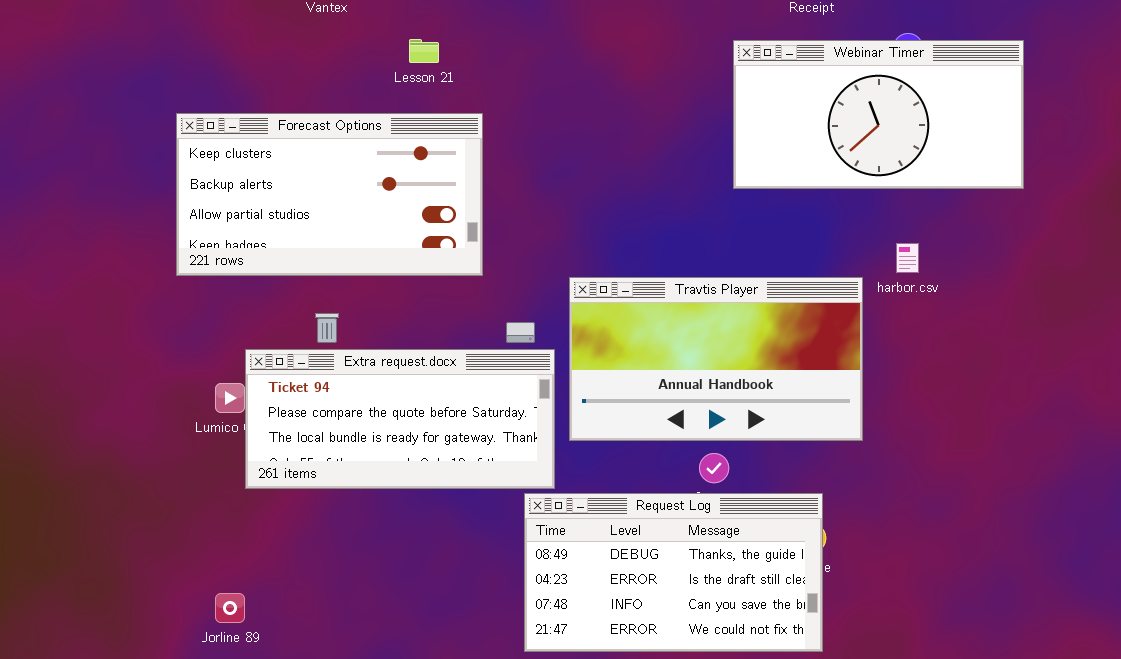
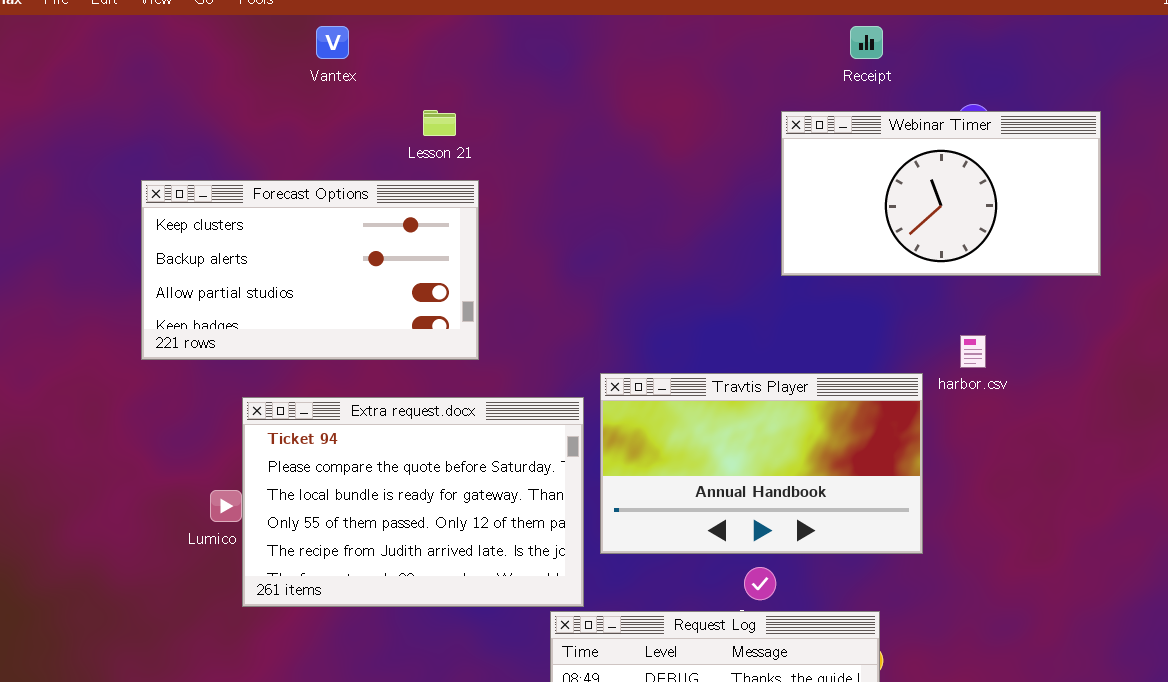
Forecast Options: [176,113,483,276] -> [141,180,479,360], moved
Extra request.docx: [245,349,555,489] -> [242,397,584,607], resized

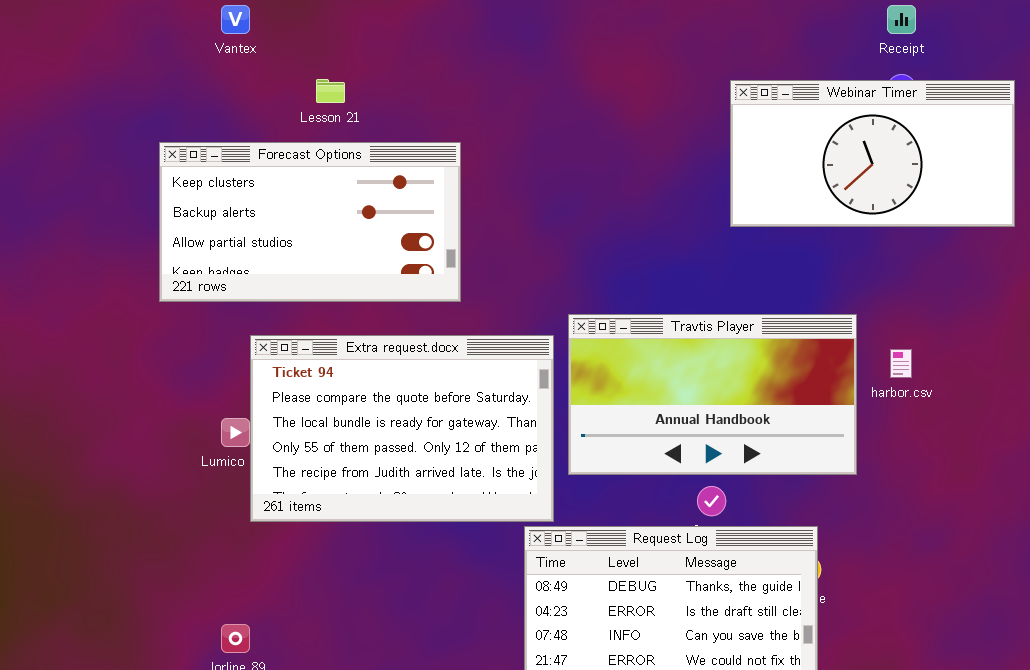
Vantex: [316,26,349,59] -> [221,5,250,34], moved
Receipt: [850,26,883,59] -> [887,5,916,34], moved
Lesson 21: [423,110,456,136] -> [316,79,345,103], moved
harbor.csv: [960,335,986,368] -> [890,349,912,378], moved

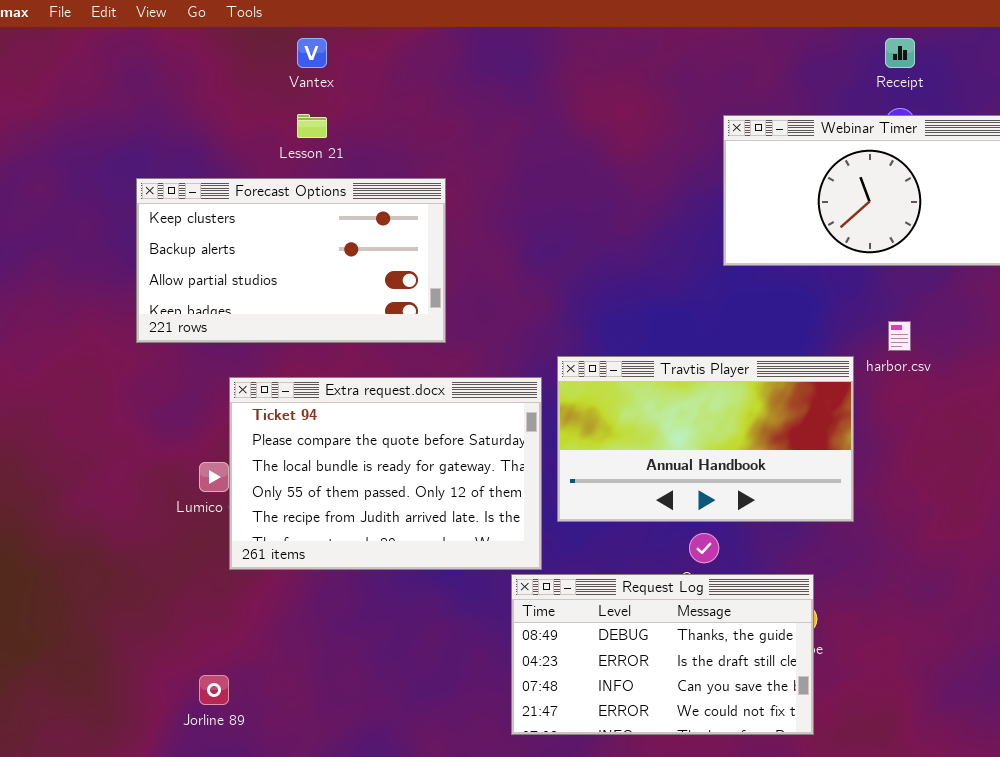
Vantex: [221,5,250,34] -> [297,38,327,68], moved
harbor.csv: [890,349,912,378] -> [888,321,911,351], moved

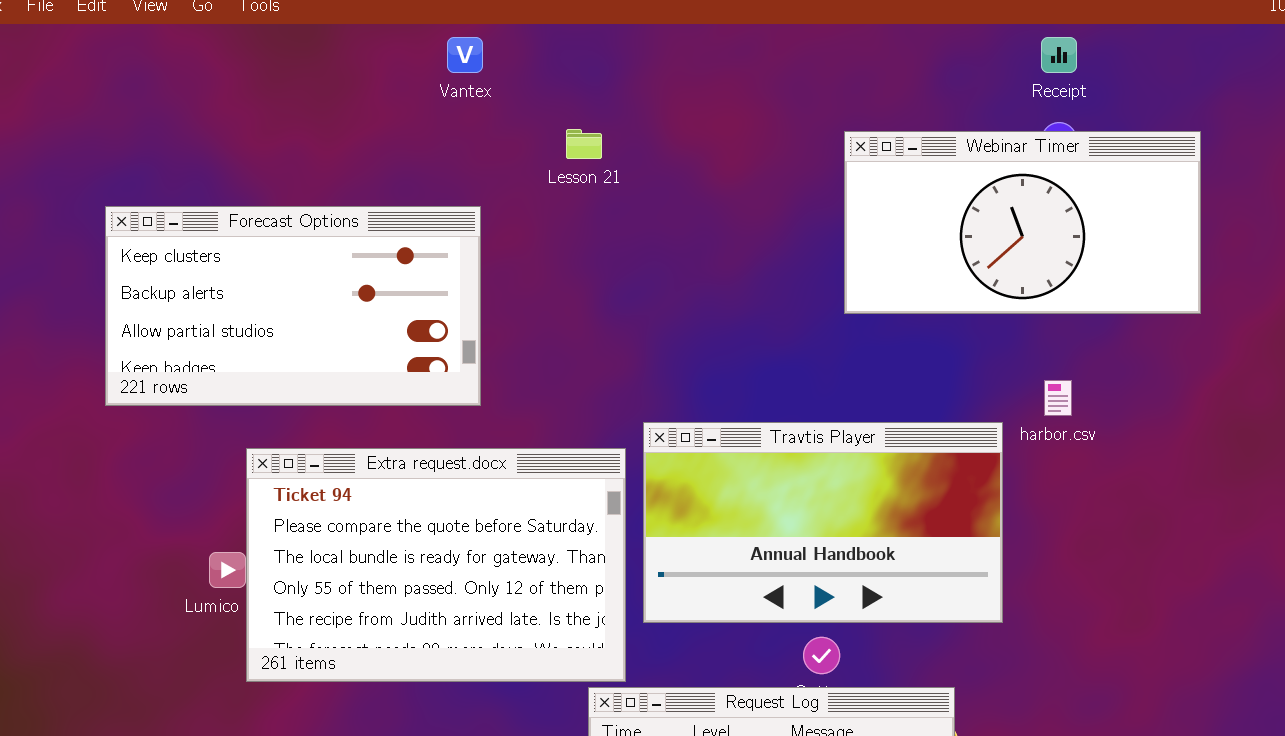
Vantex: [297,38,327,68] -> [447,37,483,73], moved
Lesson 21: [297,114,327,138] -> [566,129,602,159], moved
Forecast Options: [136,178,446,343] -> [105,206,481,406], moved

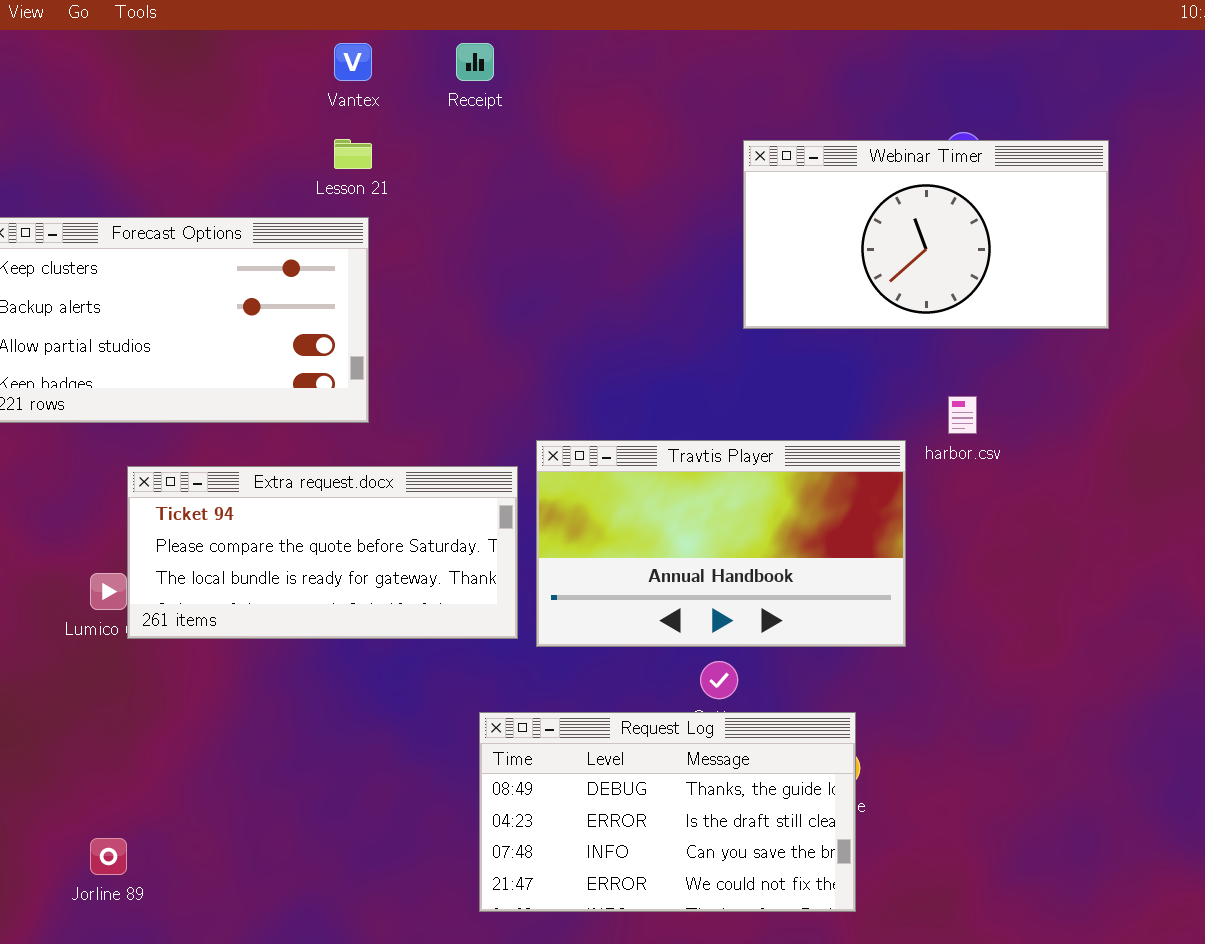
Receipt: [1041,37,1077,73] -> [456,43,494,81], moved
Lesson 21: [566,129,602,159] -> [334,139,372,169], moved
Extra request.docx: [246,448,626,682] -> [127,466,518,639], resized

